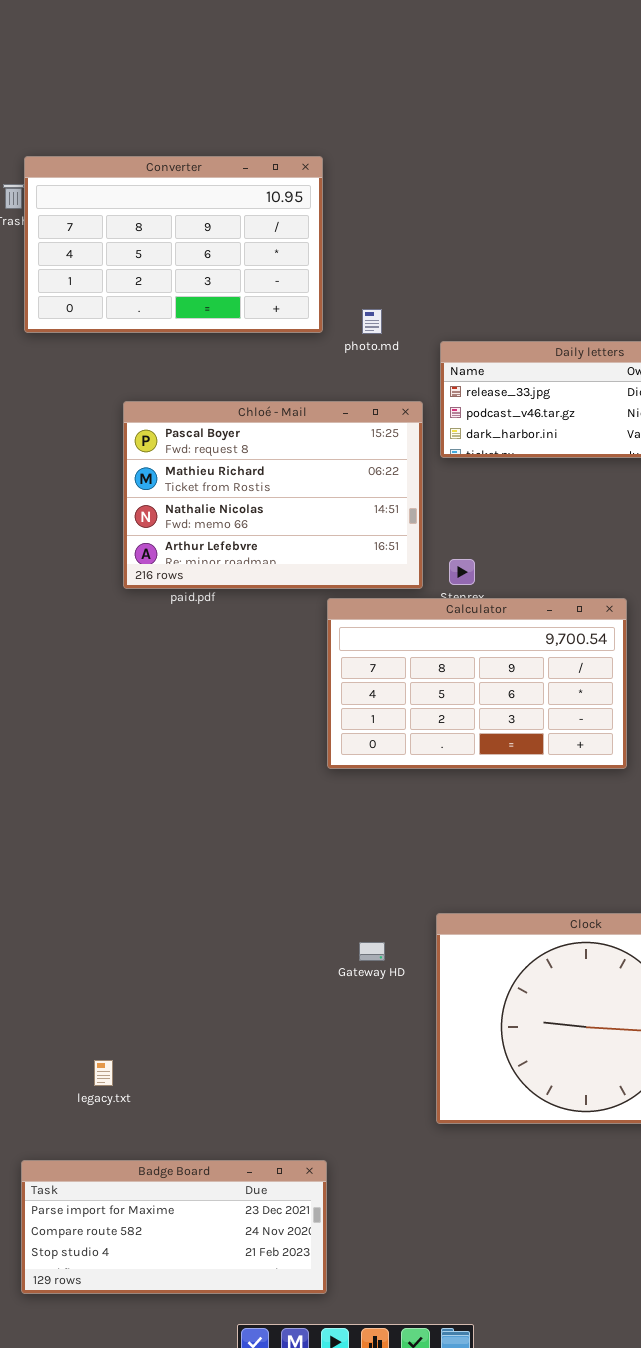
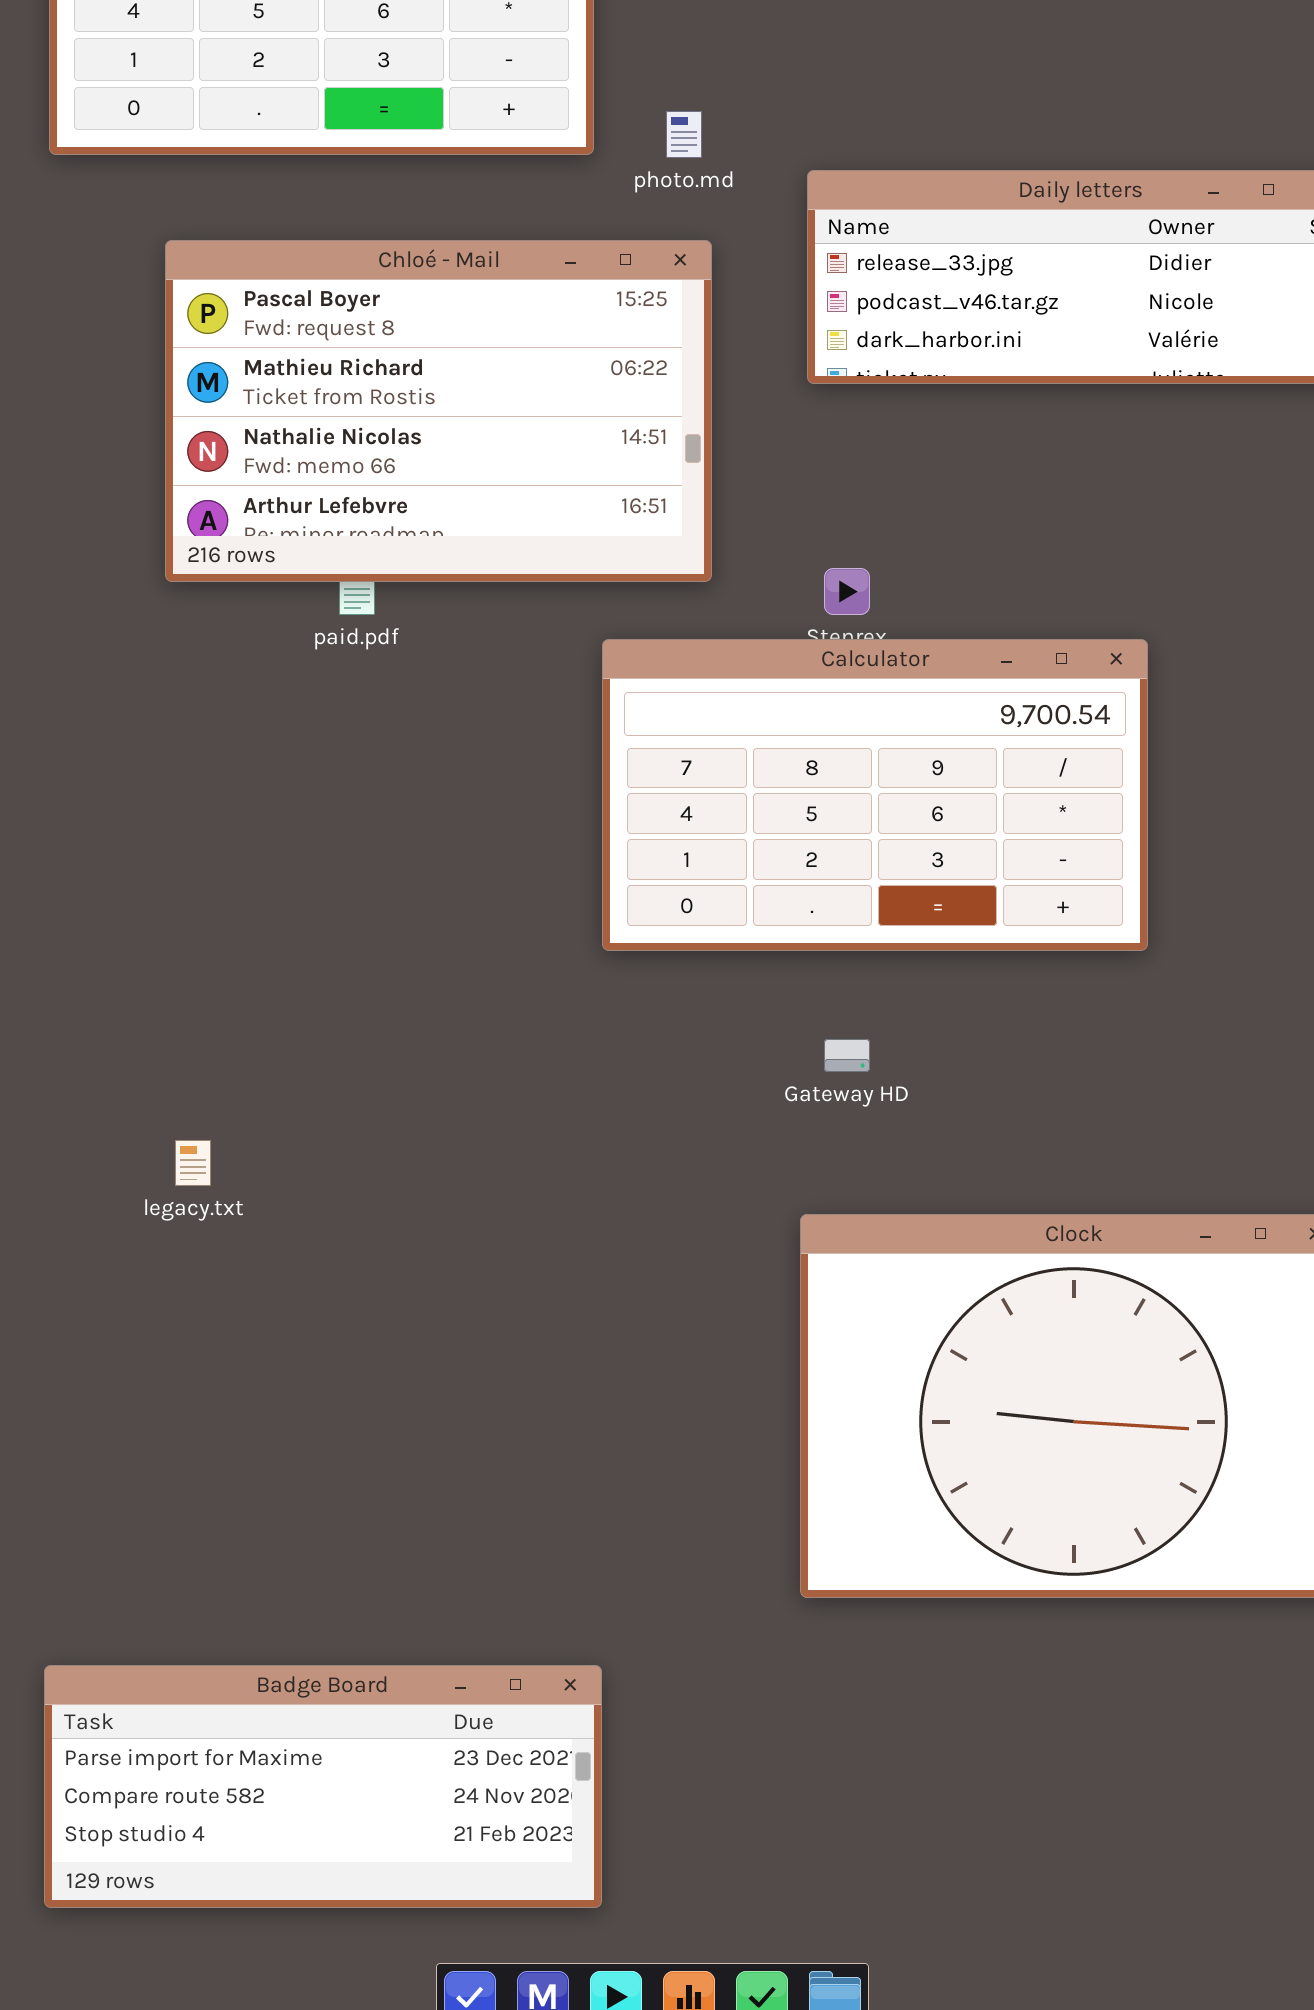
Chloé - Mail: [123,401,423,589] -> [165,240,712,582], moved
Gateway HD: [359,942,385,961] -> [824,1039,870,1072], moved
legacy.txt: [94,1060,113,1086] -> [175,1140,211,1186], moved

